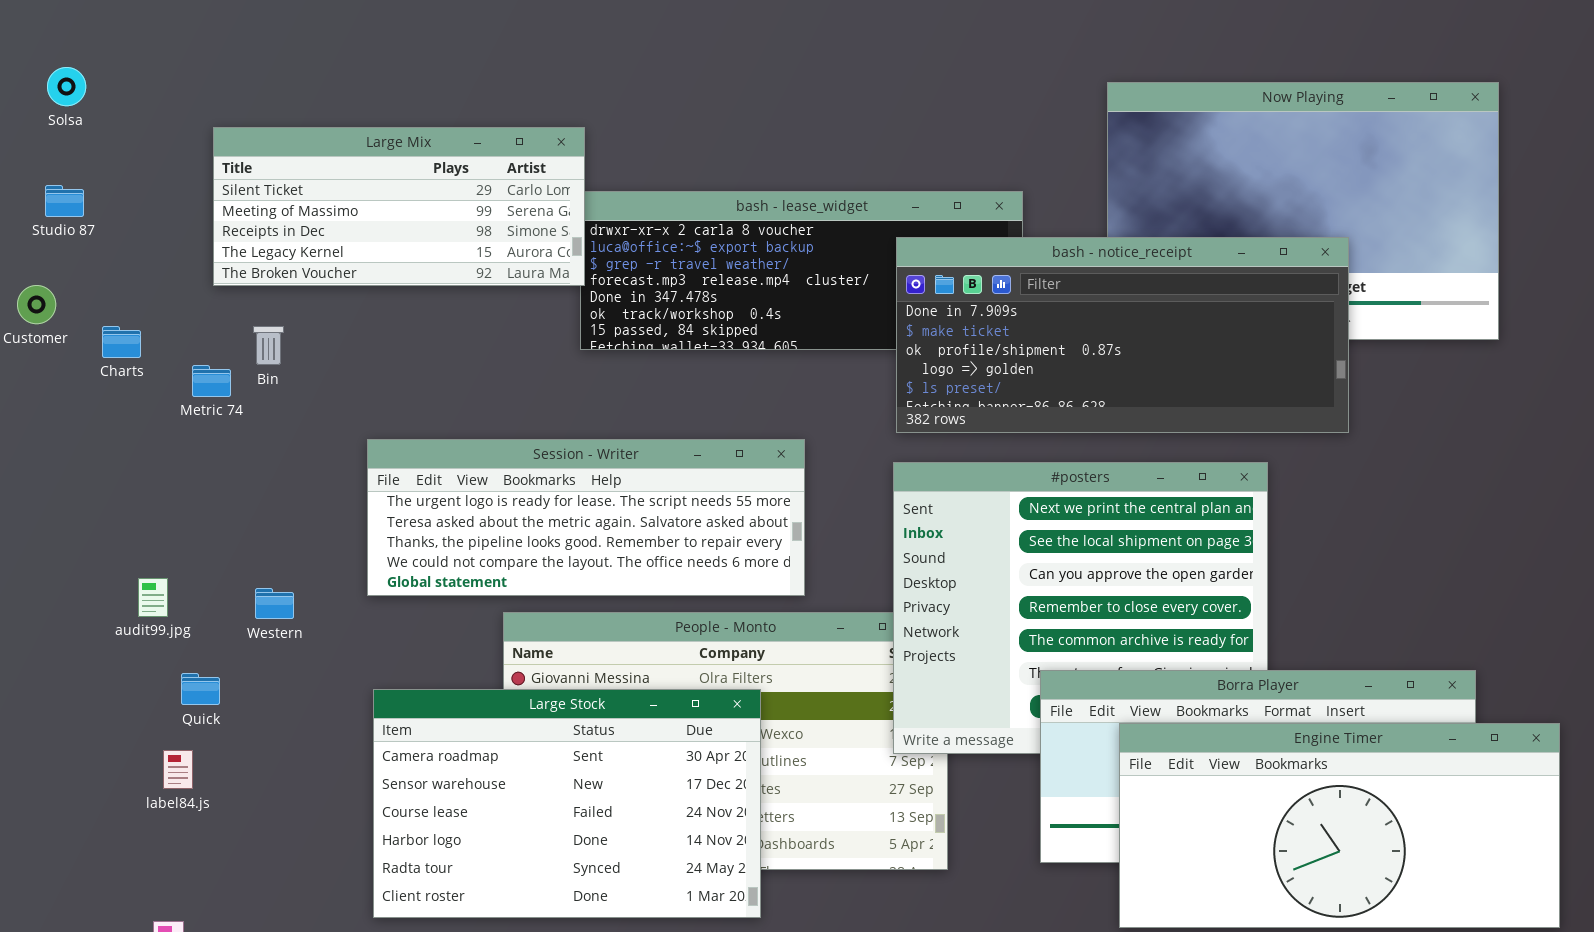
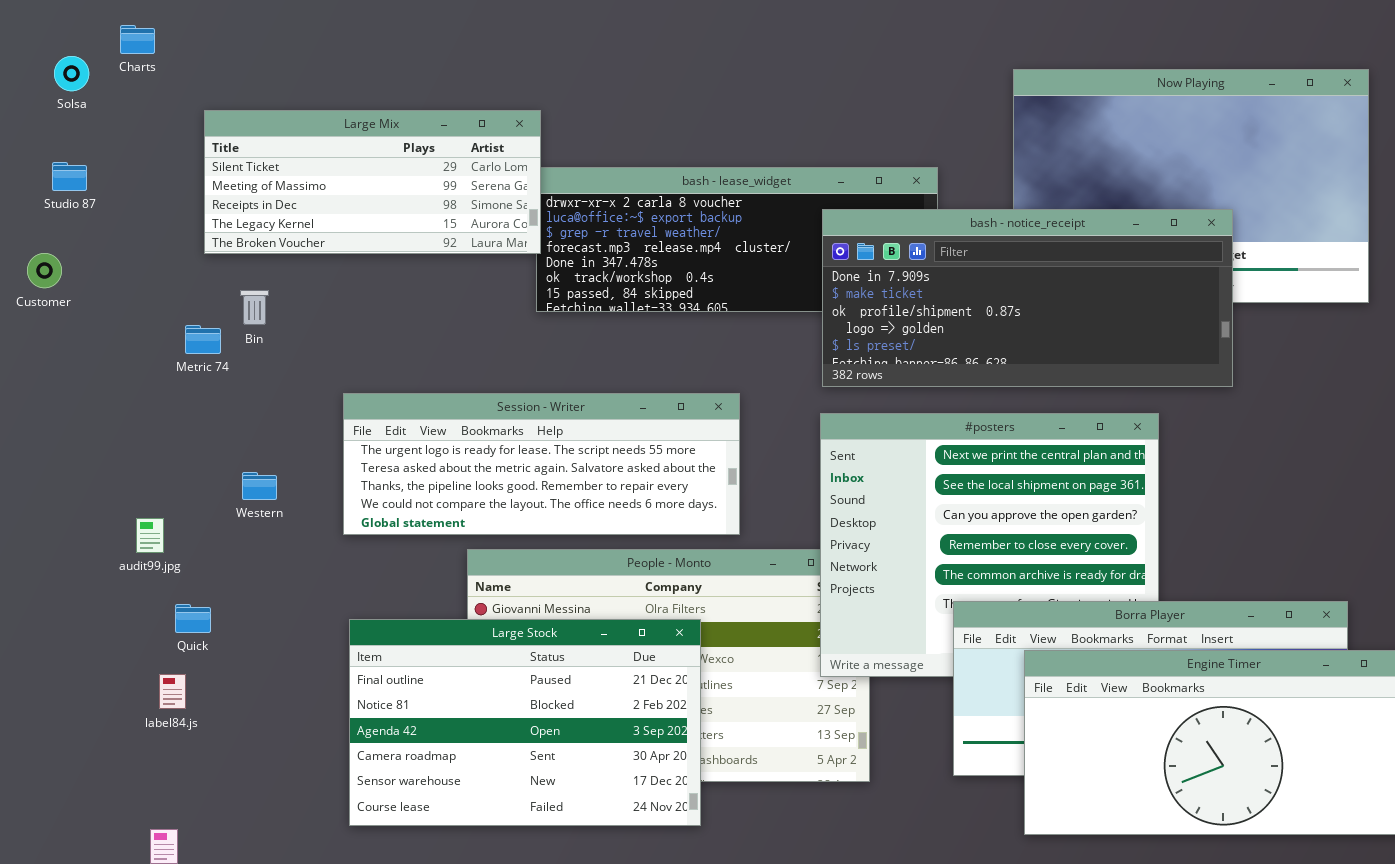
Charts: [102,326,141,358] -> [120,25,155,54], moved
Western: [255,588,294,619] -> [242,472,277,500], moved
Large Stock: [373,689,761,918] -> [349,619,701,826], scrolled up 3 rows

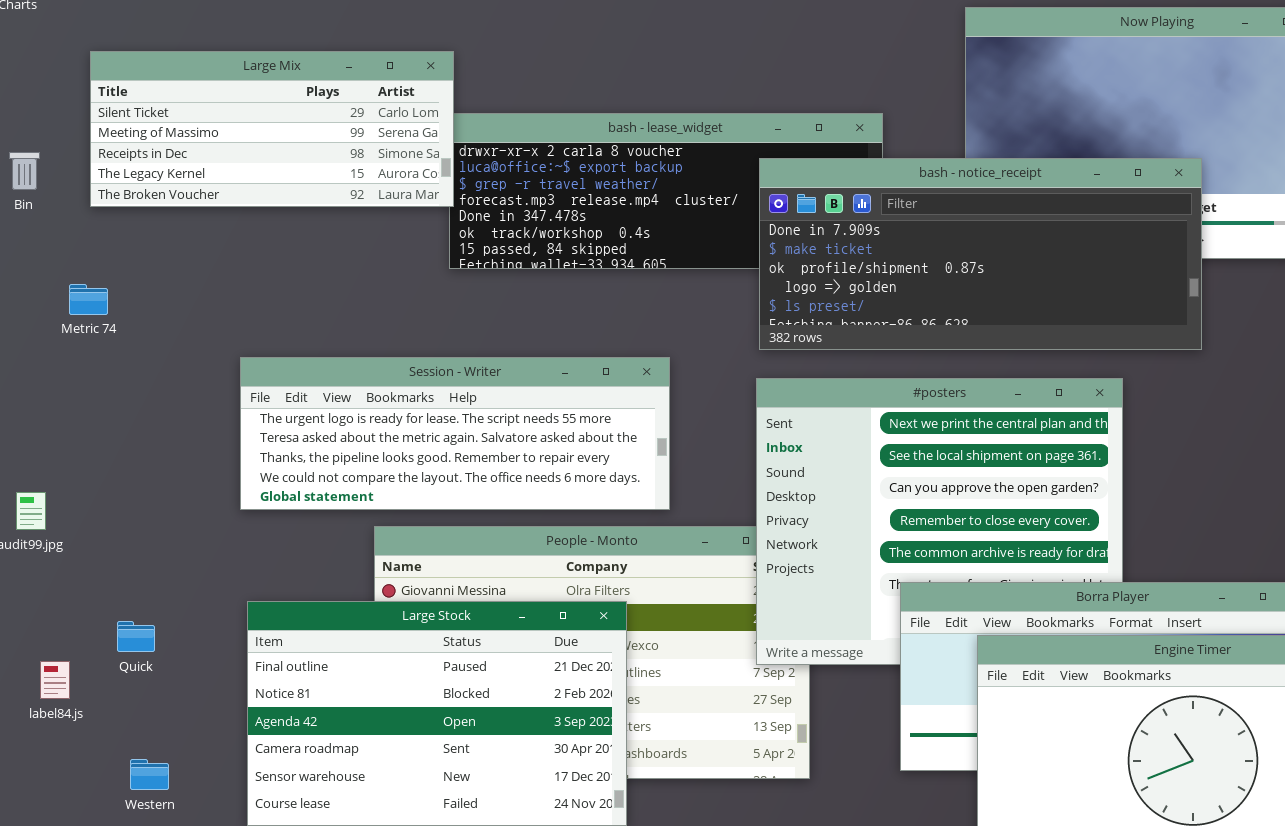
Bin: [240,290,269,325] -> [9,152,40,190], moved
Western: [242,472,277,500] -> [130,759,169,790], moved
Quick: [175,604,211,633] -> [117,621,155,652], moved

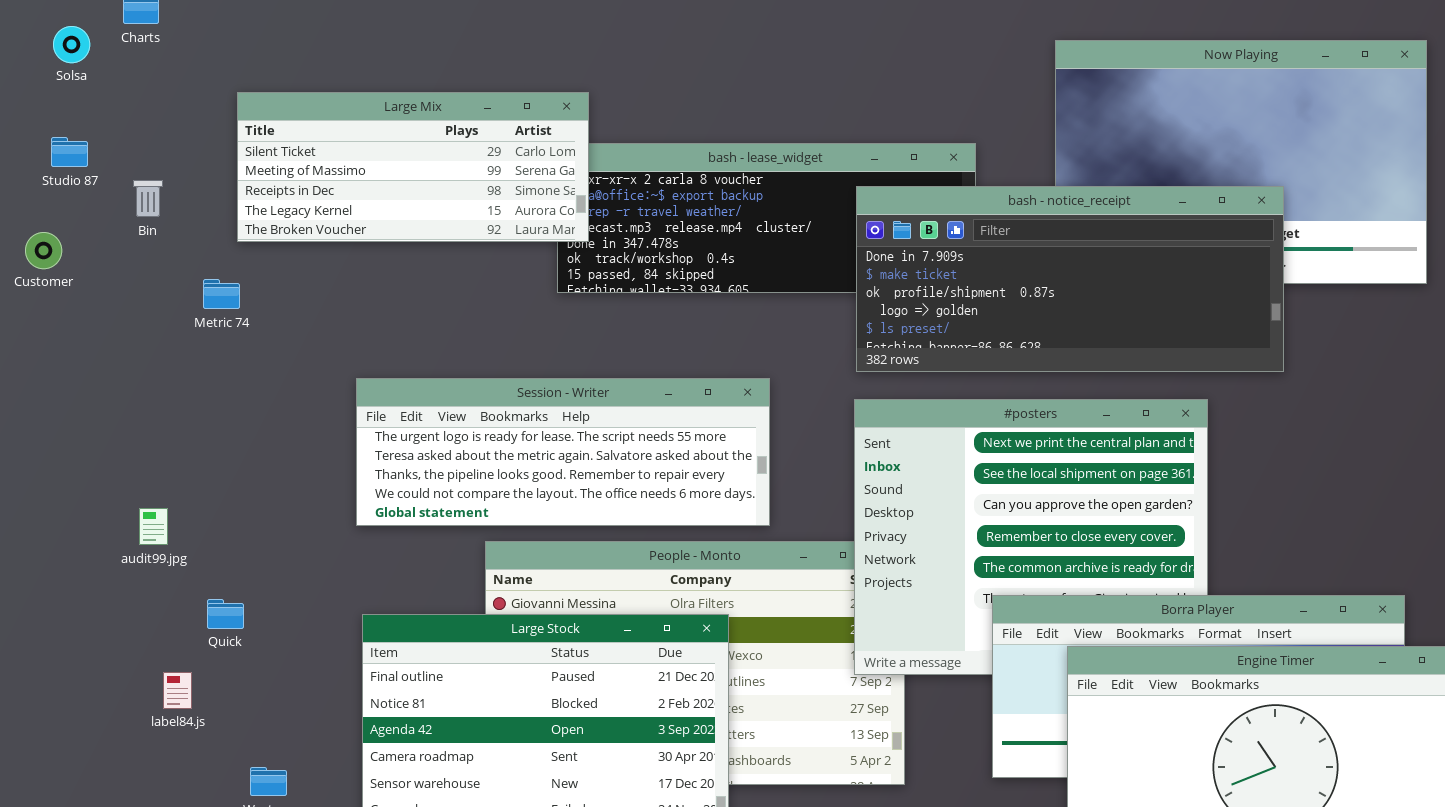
Large Mix: [90,51,454,207] -> [237,92,589,242], moved
Metric 74: [69,284,108,315] -> [203,279,240,309], moved
Quick: [117,621,155,652] -> [207,599,244,629], moved

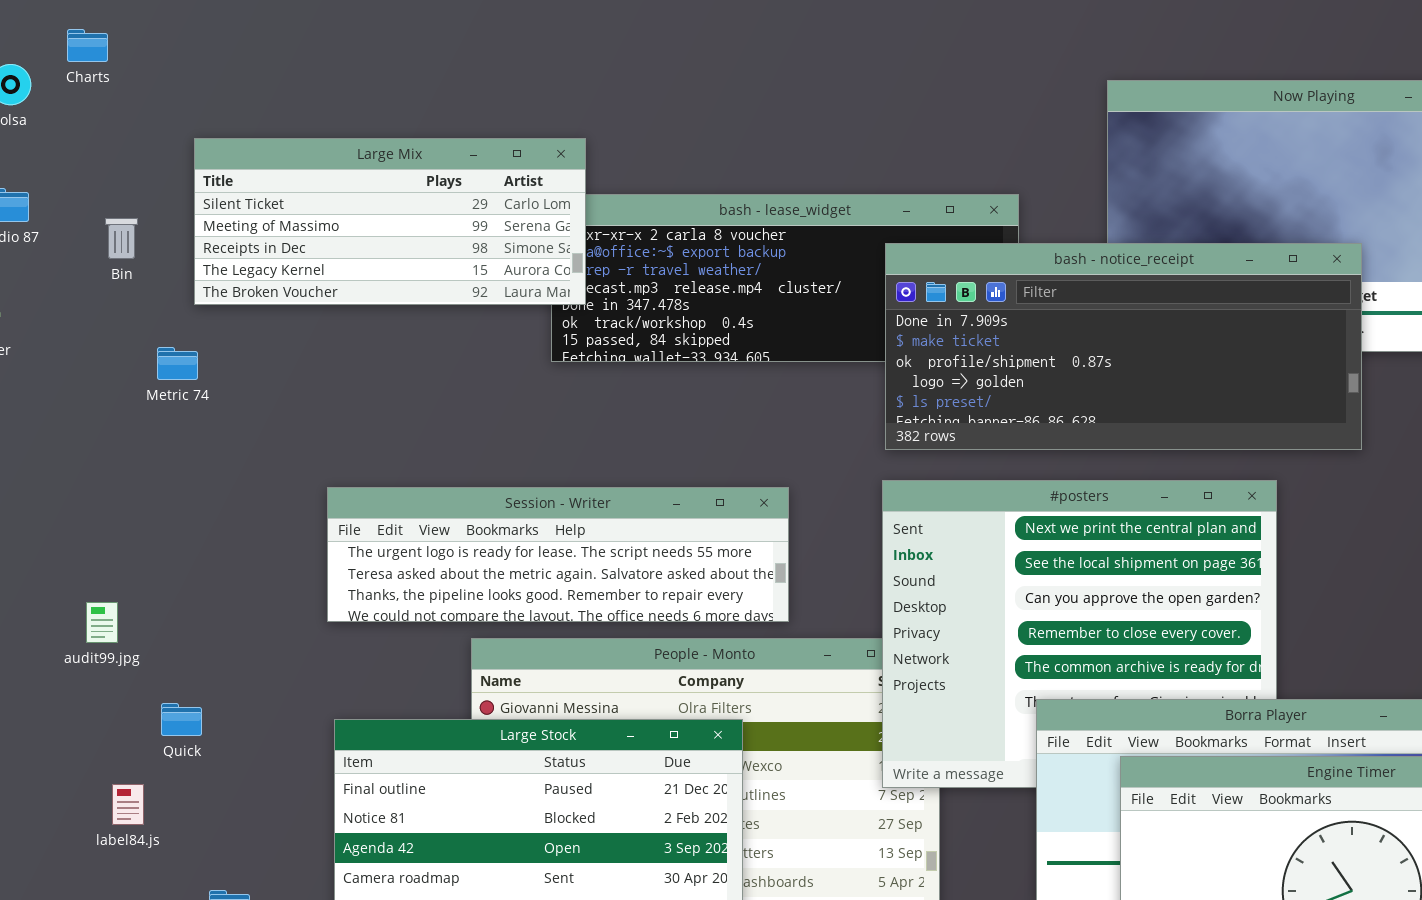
Bin: [133,180,163,217] -> [105,218,138,259], moved
Session - Writer: [356,378,770,526] -> [327,487,789,622], resized

